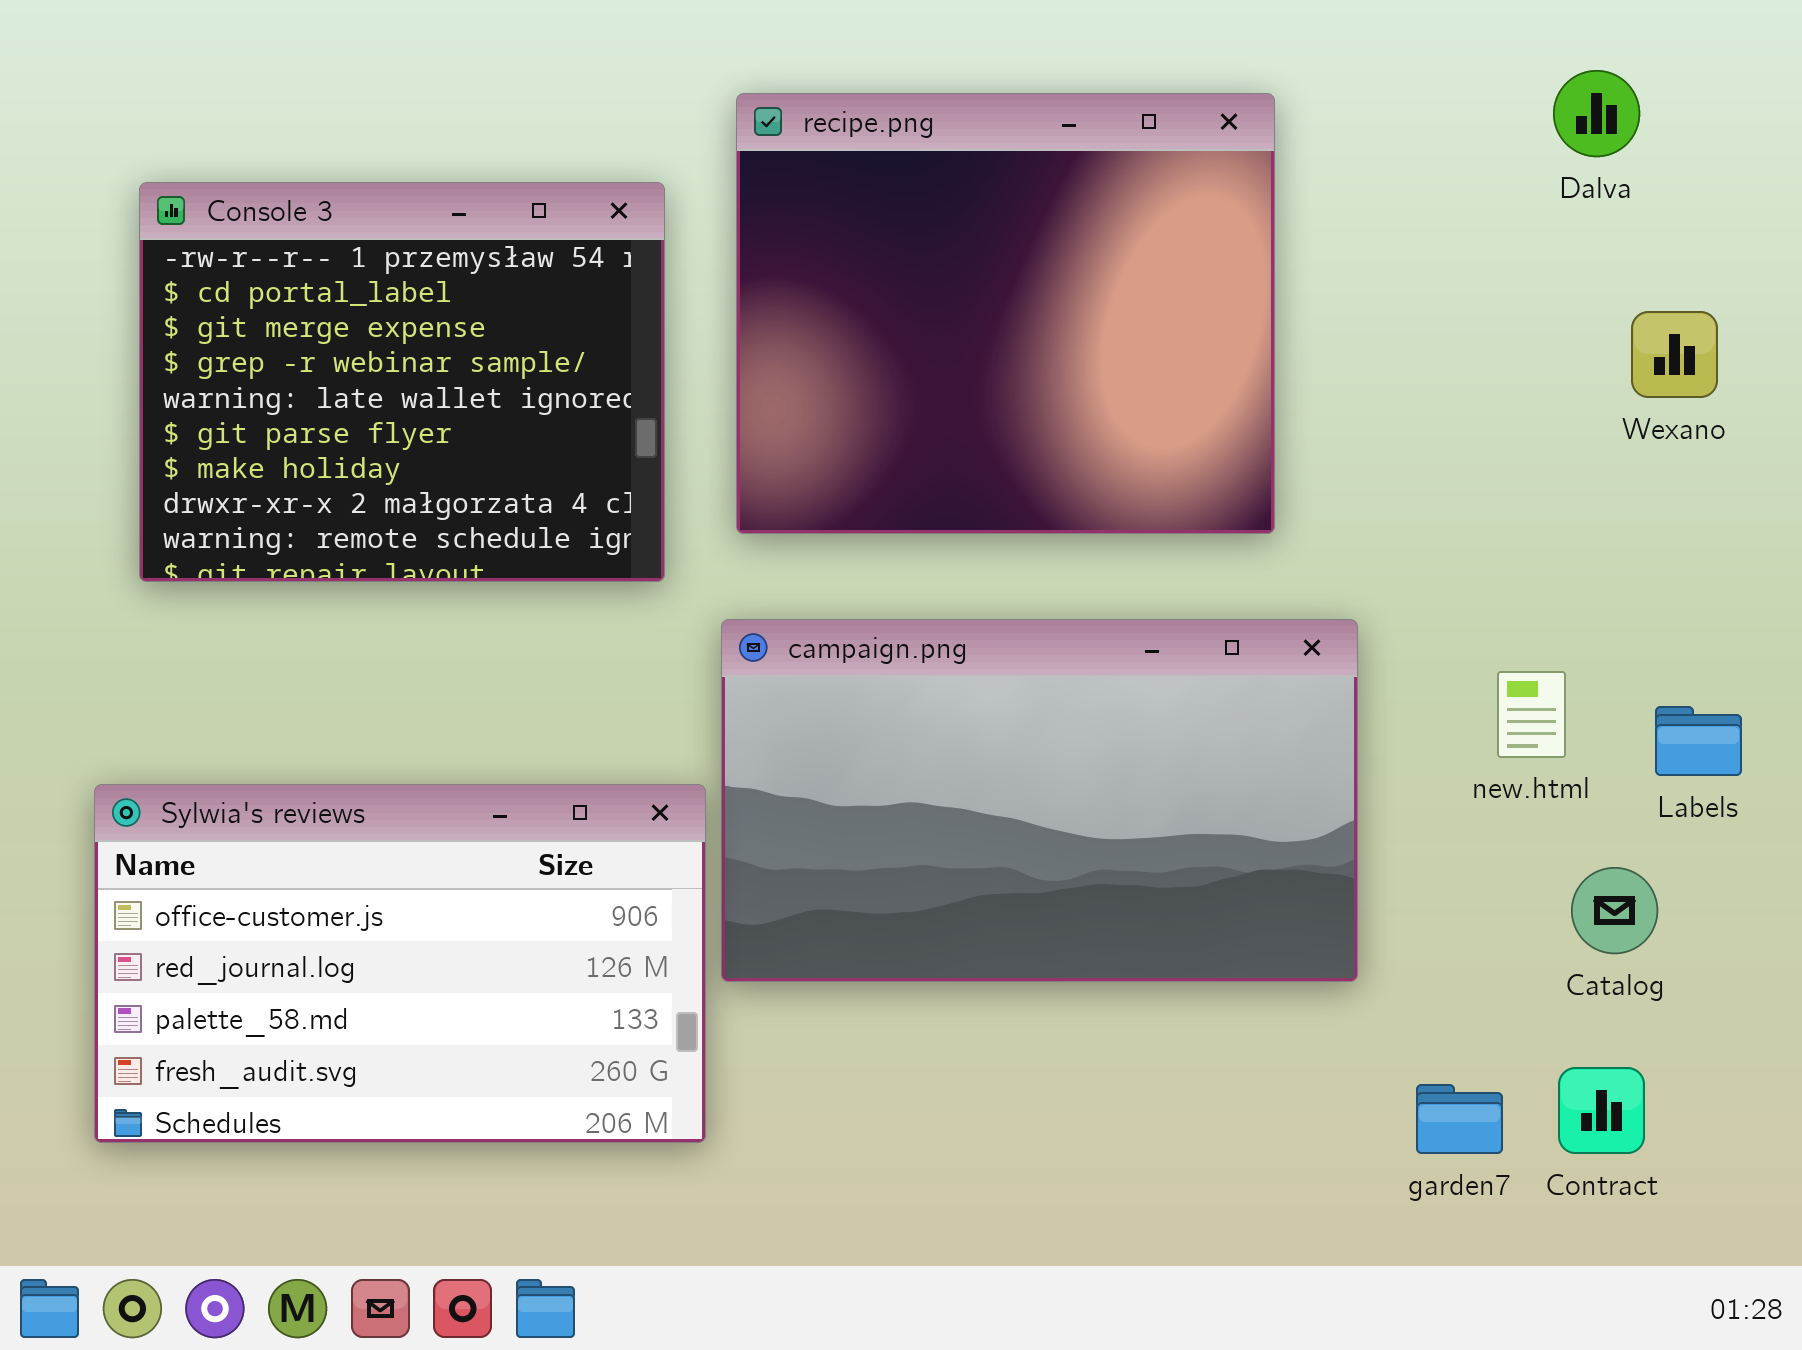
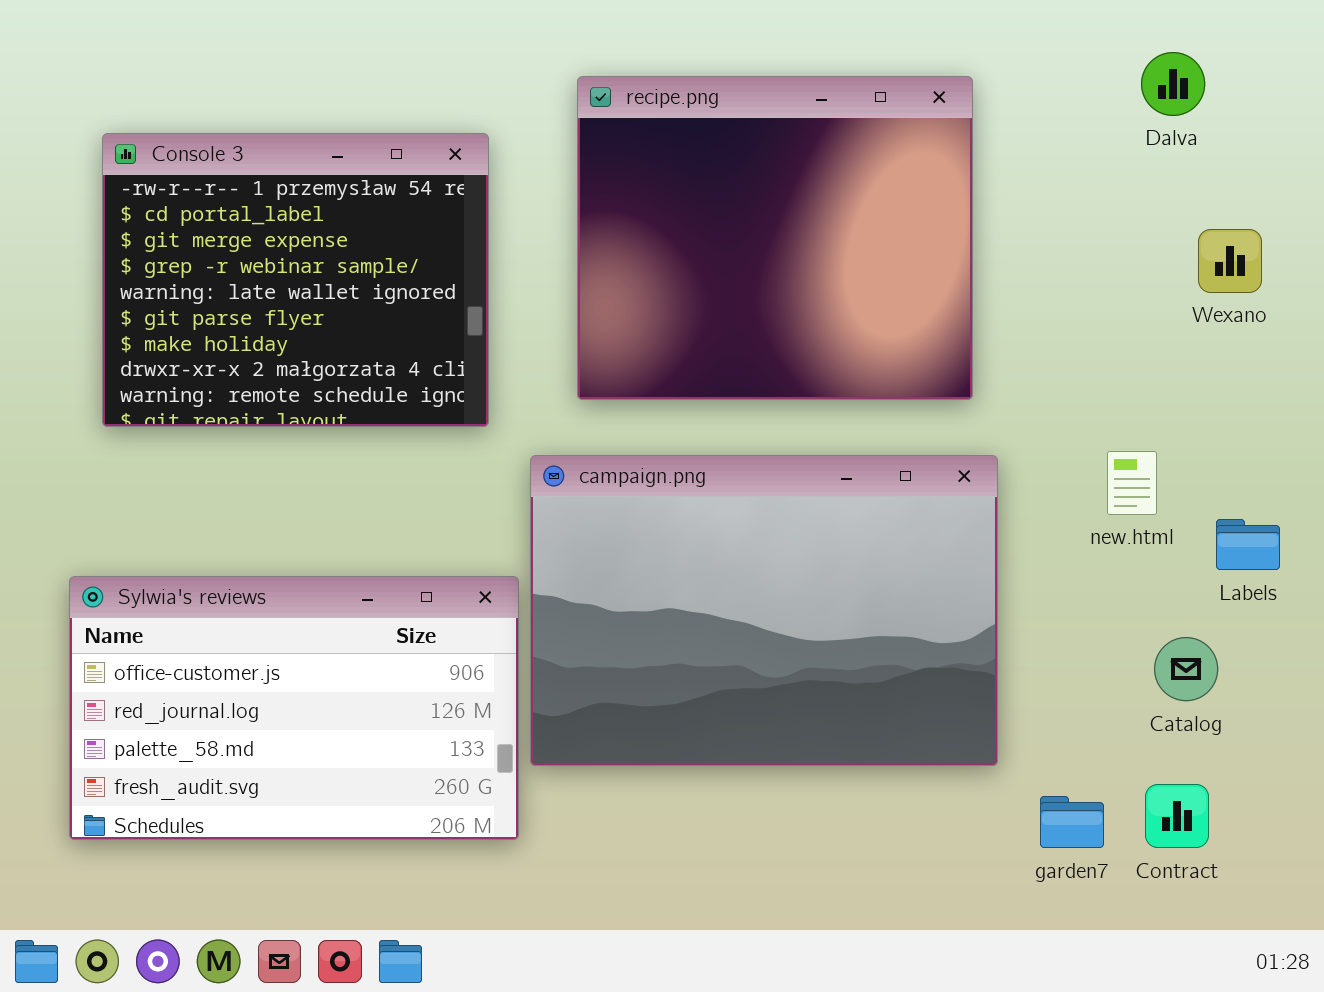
recipe.png: [736,93,1275,534] -> [577,76,973,400], moved
campaign.png: [721,619,1358,982] -> [530,455,998,766], resized
new.html: [1497,671,1566,758] -> [1107,451,1157,515], moved

